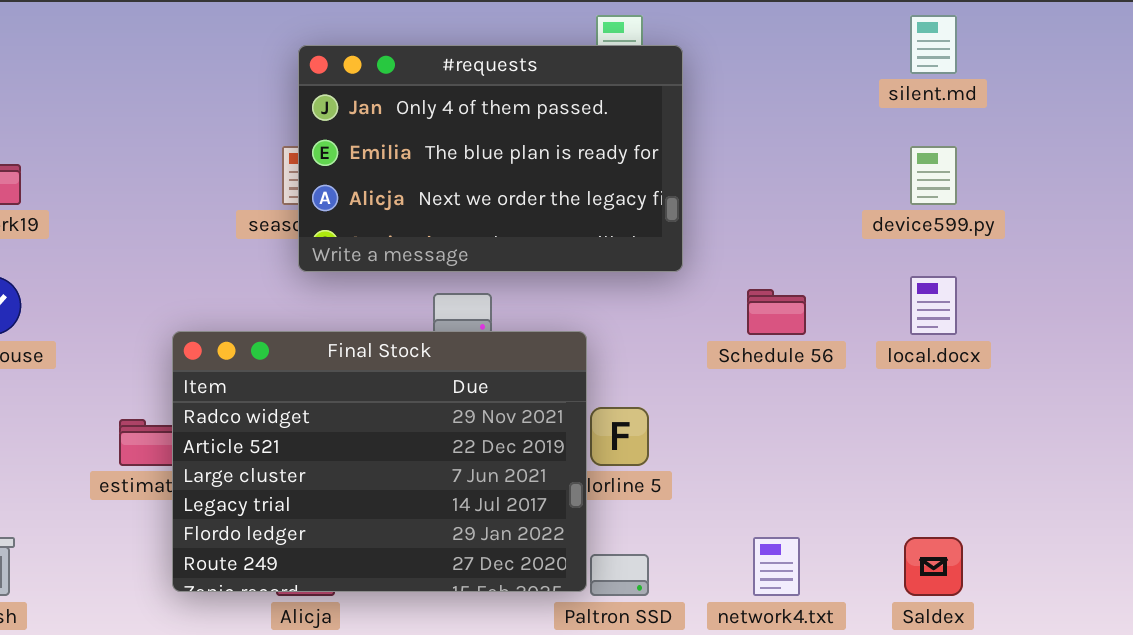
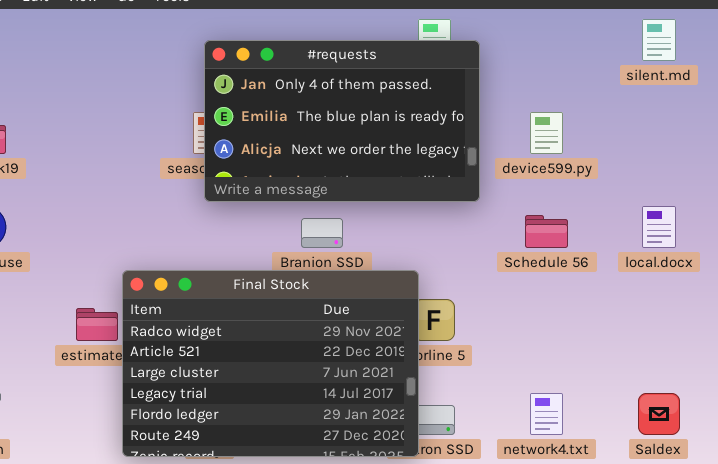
device599.py: [910,146,957,205] -> [530,112,563,154], moved
Final Stock: [172,331,587,592] -> [122,270,419,457], moved

